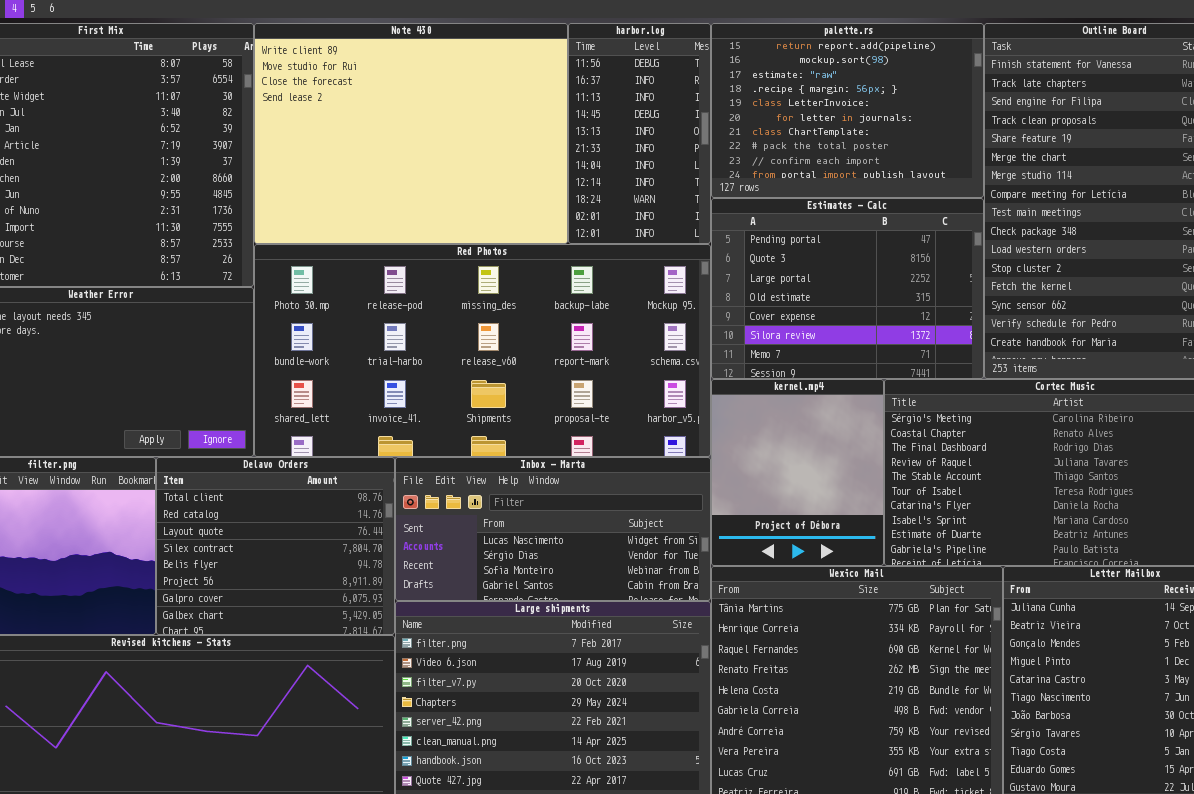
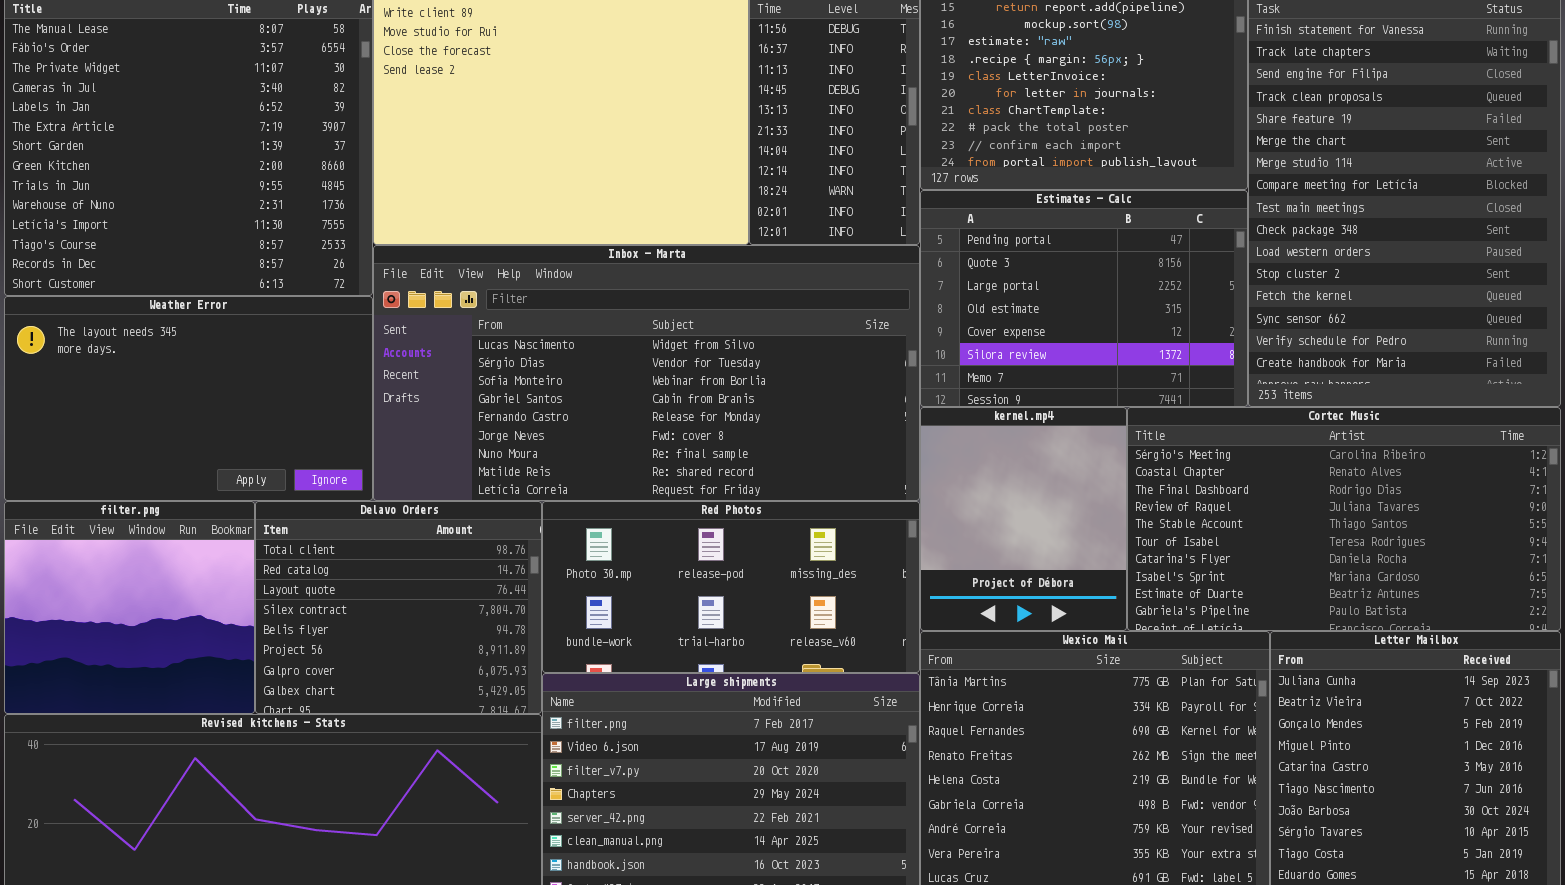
Red Photos: [254,244,711,457] -> [542,501,920,673], moved, resized
Inbox - Marta: [395,457,711,601] -> [373,245,920,501], moved, resized

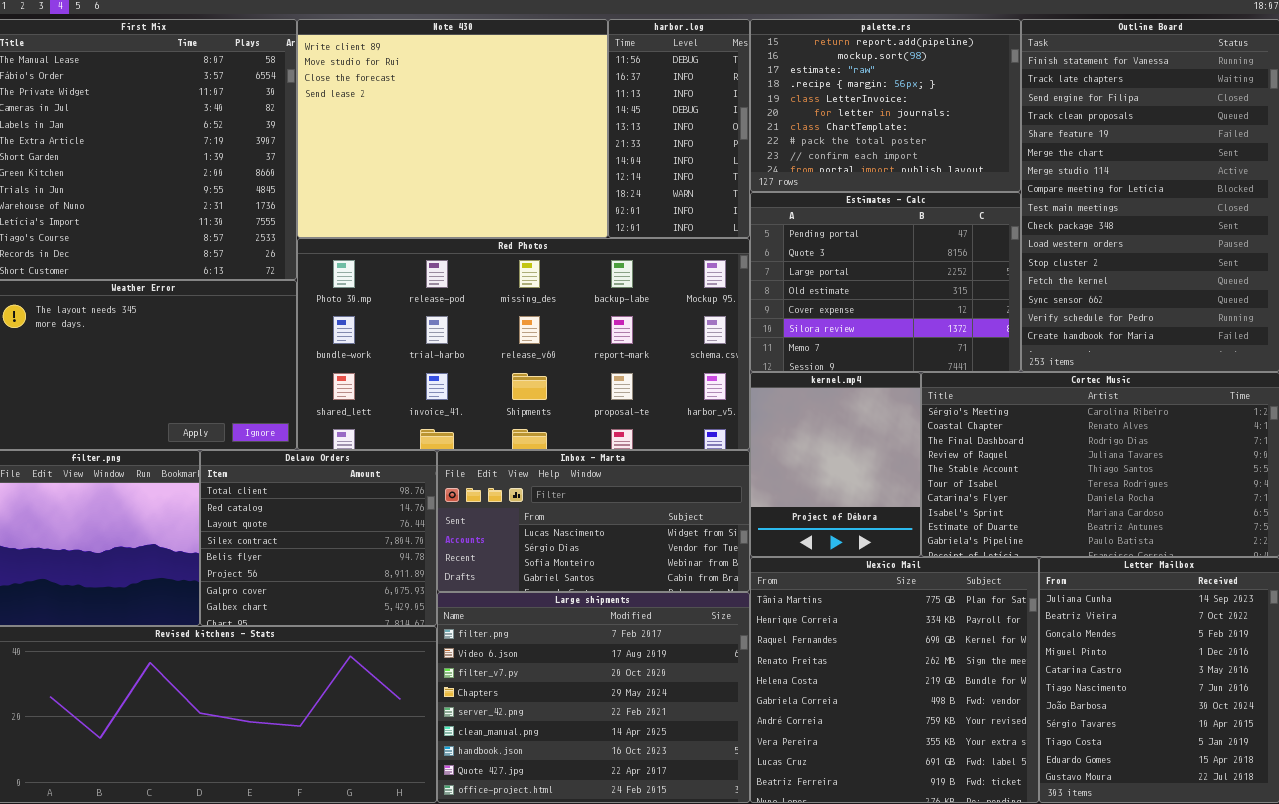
Inbox - Marta: [373,245,920,501] -> [437,450,750,592], moved, resized
Red Photos: [542,501,920,673] -> [297,238,750,450], moved, resized

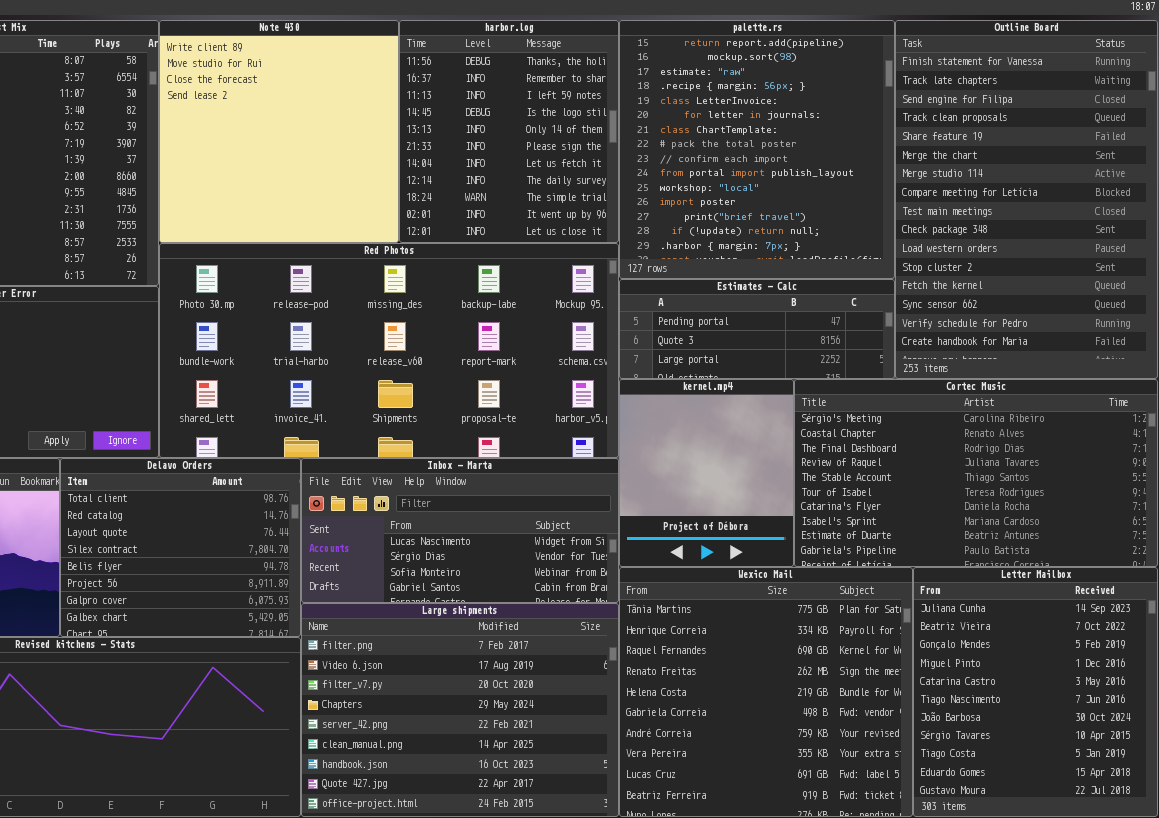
Note 430: [297,19,608,238] -> [159,20,399,243], resized
harbor.log: [608,19,750,238] -> [399,20,619,243], resized
palette.rs: [750,19,1021,192] -> [619,20,895,279], resized
Estimates - Calc: [750,192,1021,372] -> [619,279,895,379], resized

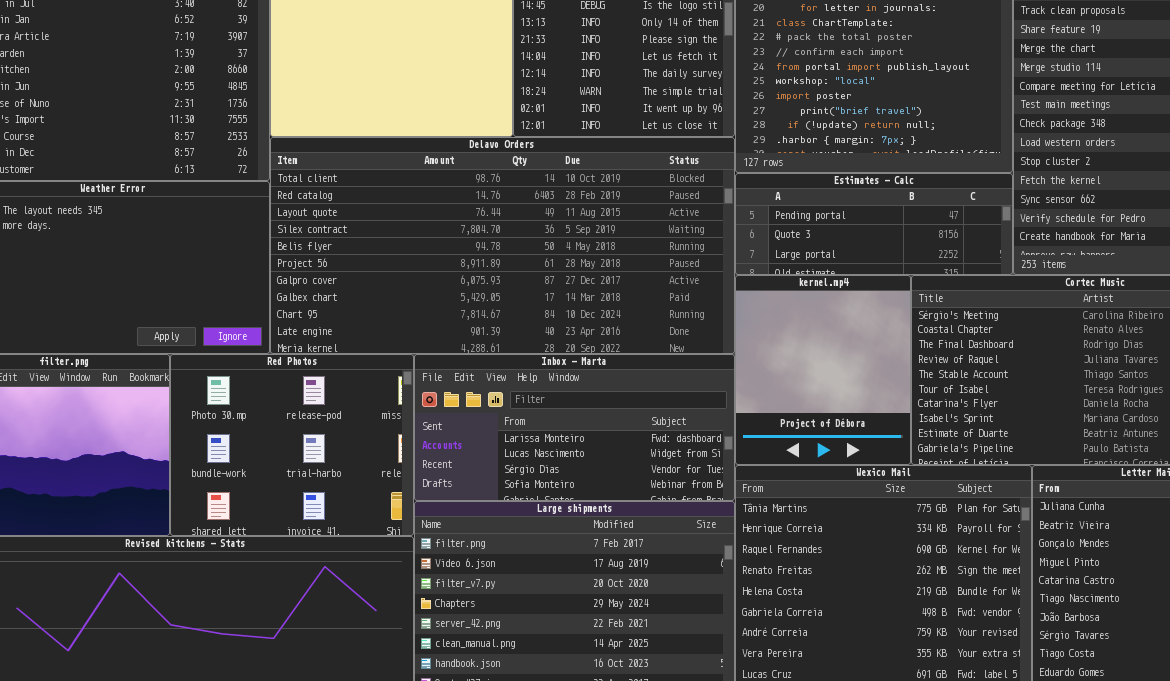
Red Photos: [159,243,619,458] -> [170,354,414,536], moved, resized
Delavo Orders: [60,458,301,637] -> [270,137,735,354], moved, resized
Inbox - Marta: [301,458,619,603] -> [414,354,735,501], scrolled up 1 row

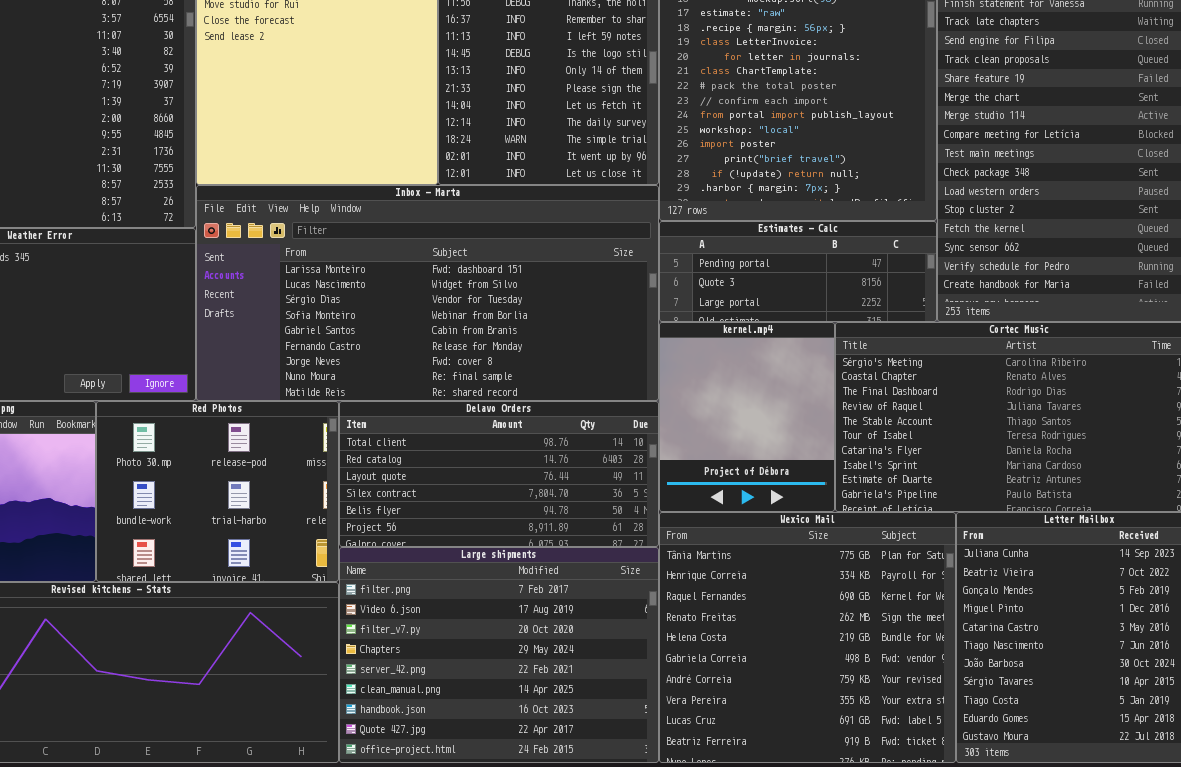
Delavo Orders: [270,137,735,354] -> [339,401,659,547], moved, resized
Inbox - Marta: [414,354,735,501] -> [196,185,659,401], moved, resized

